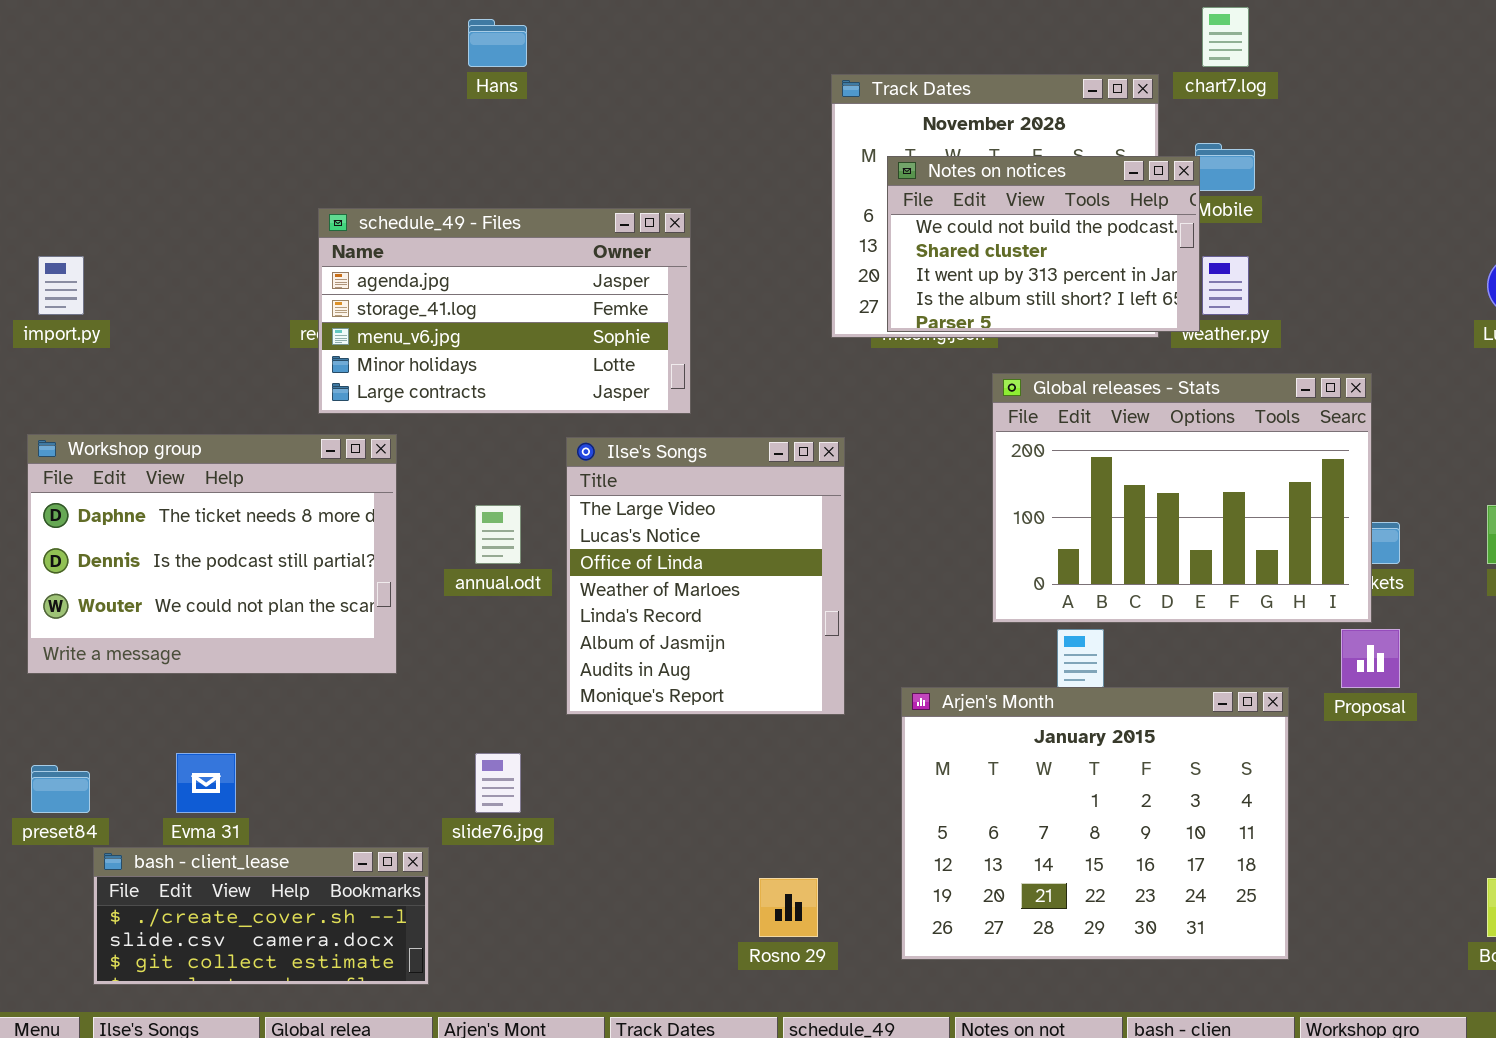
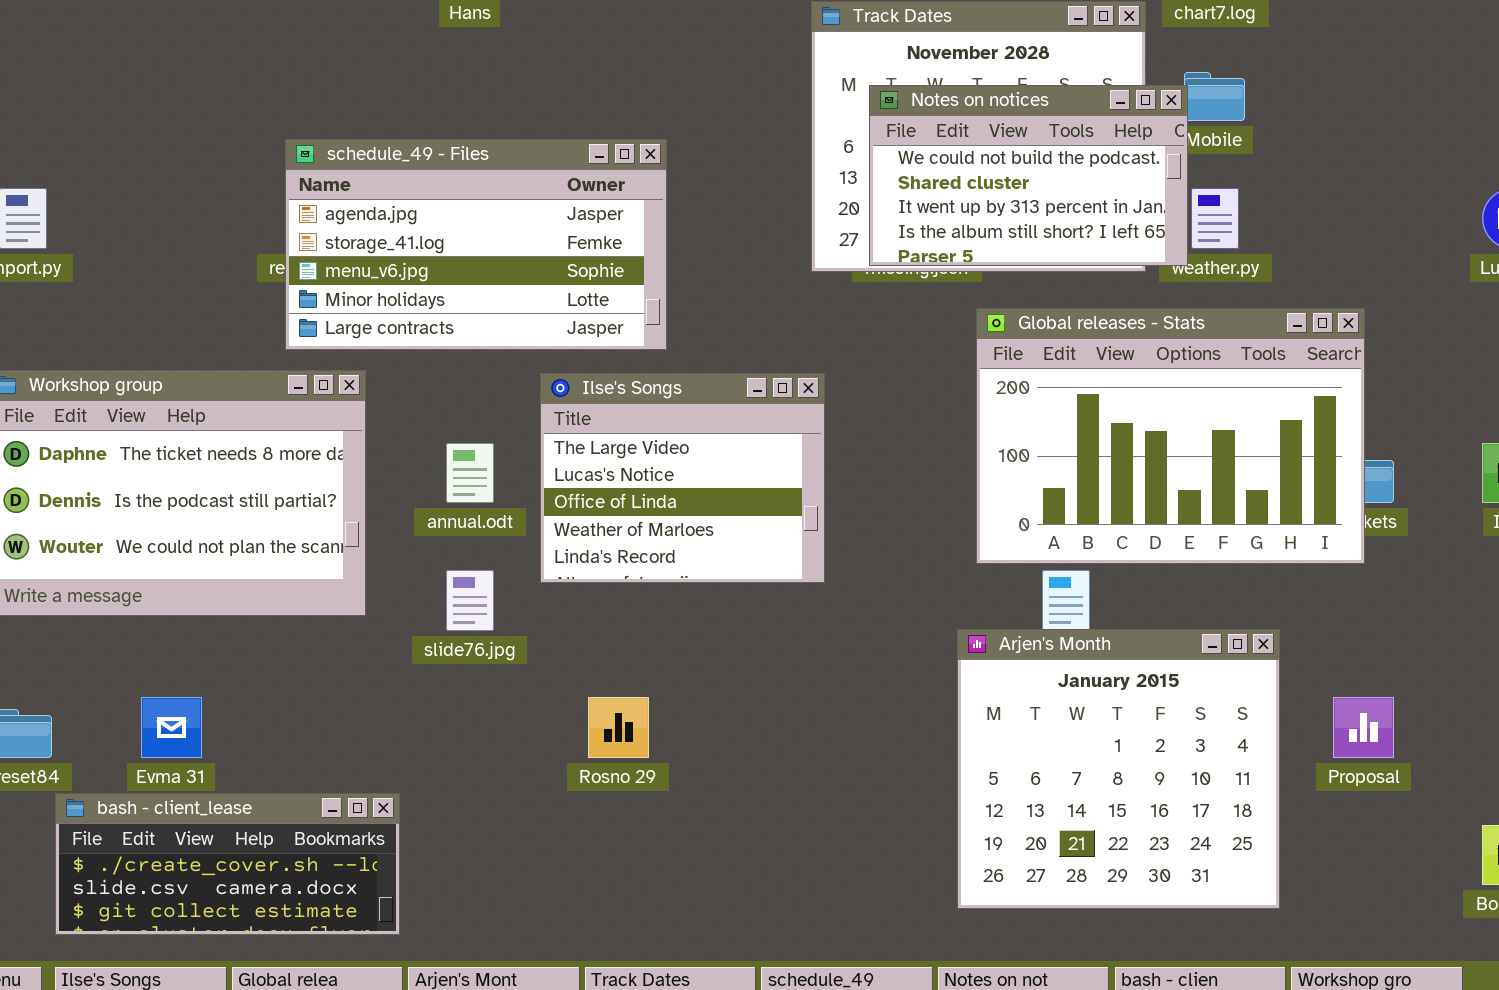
Ilse's Songs: [566,437,845,715] -> [540,373,825,583], resized
Proposal: [1341,629,1400,688] -> [1333,697,1394,758], moved
Arjen's Month: [901,687,1289,960] -> [957,629,1280,909], resized
slide76.jpg: [475,753,521,813] -> [446,570,494,631], moved
Rosno 29: [759,878,818,937] -> [588,697,649,758], moved

